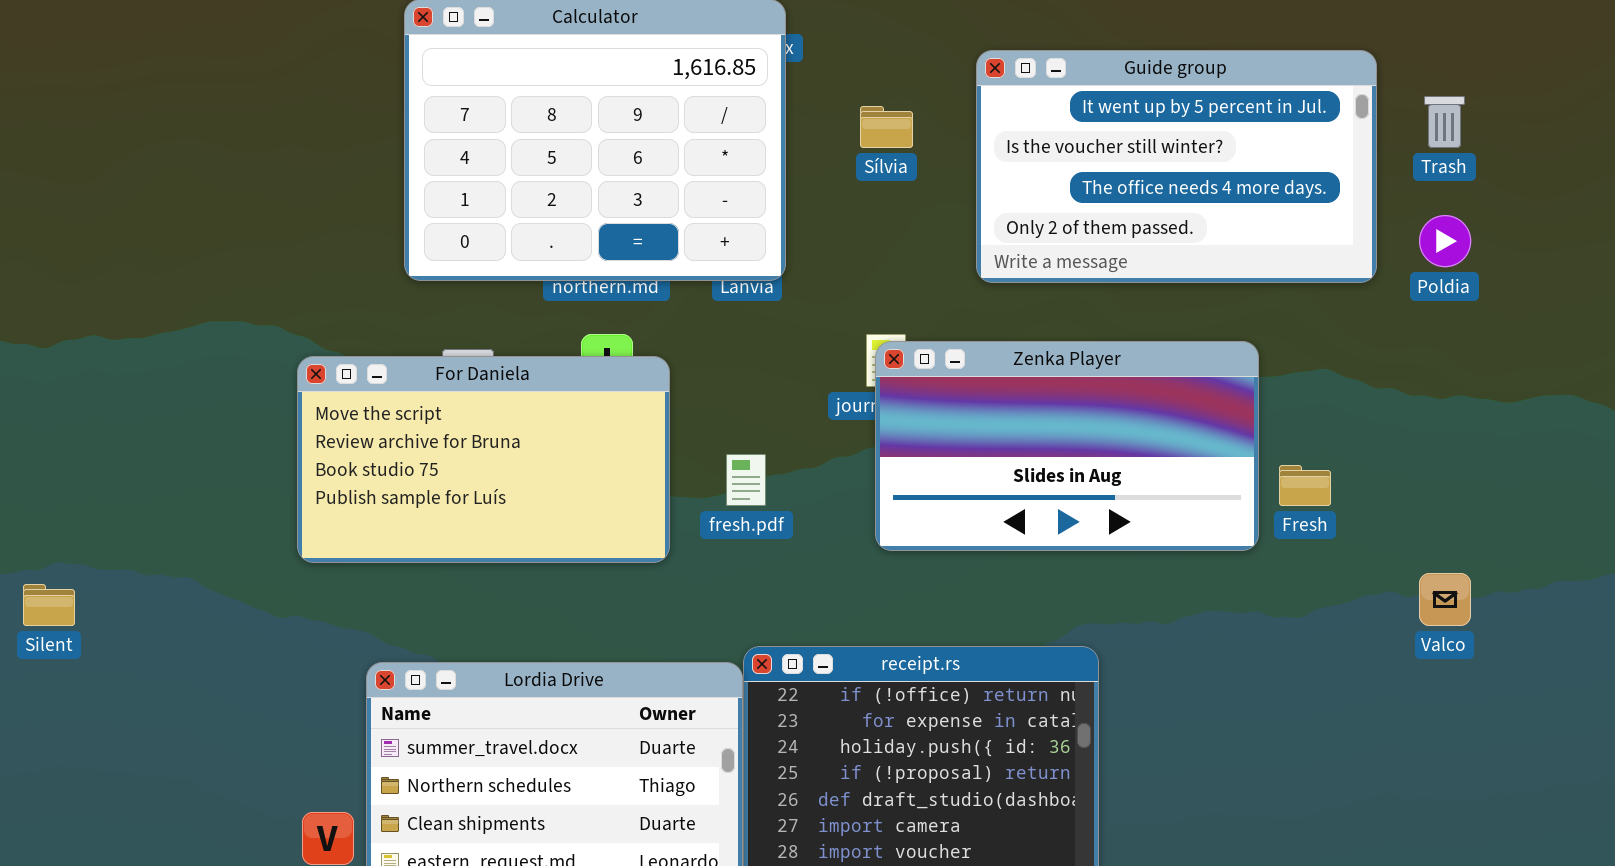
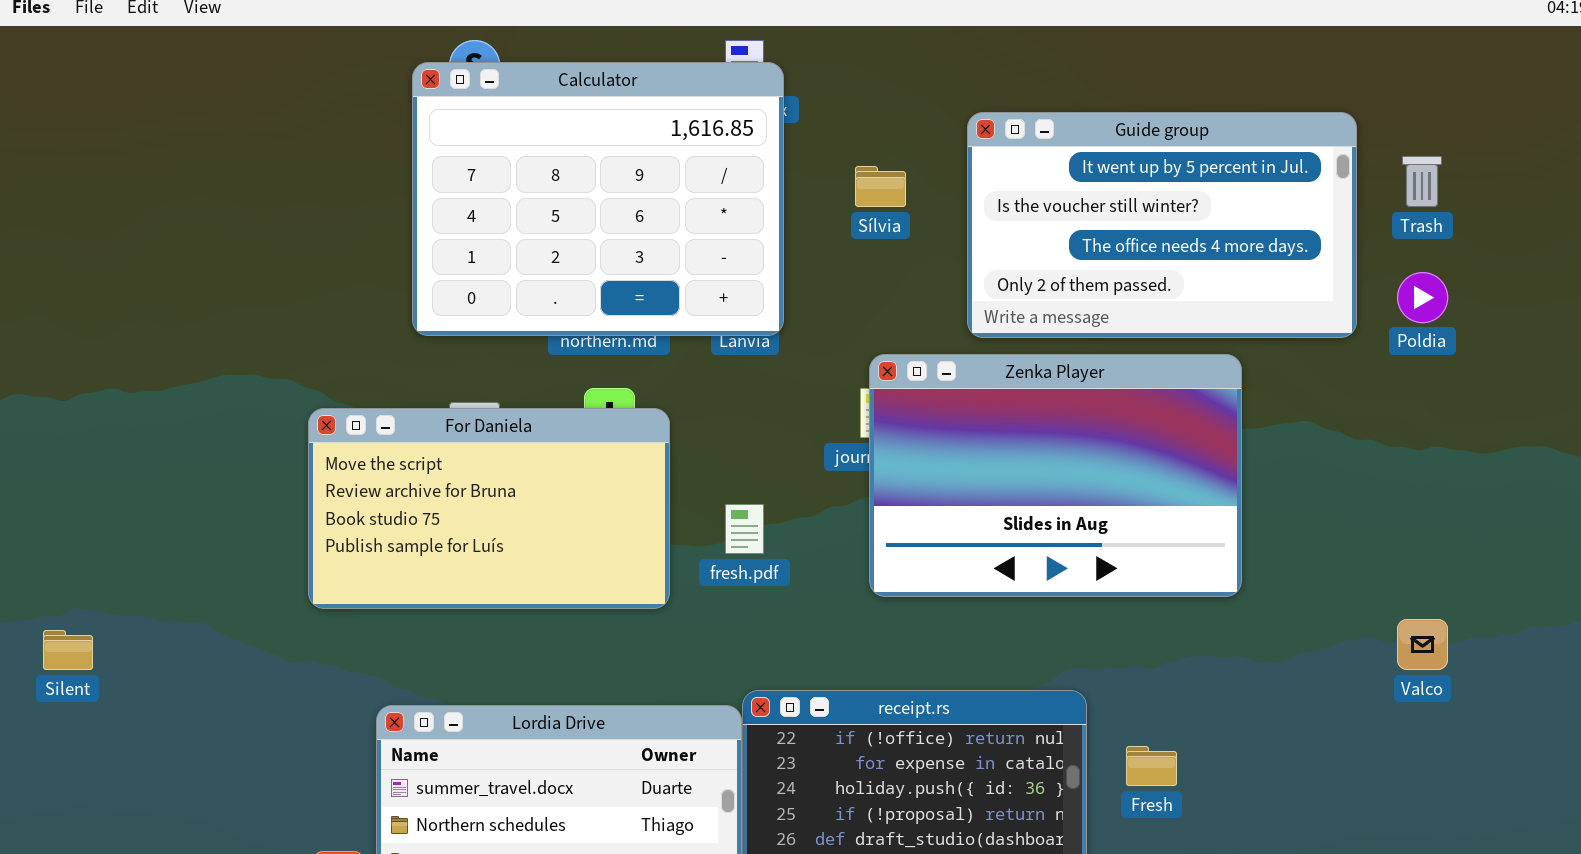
Zenka Player: [875,341,1259,551] -> [869,354,1242,597], resized
Fresh: [1279,465,1331,506] -> [1126,746,1177,786], moved

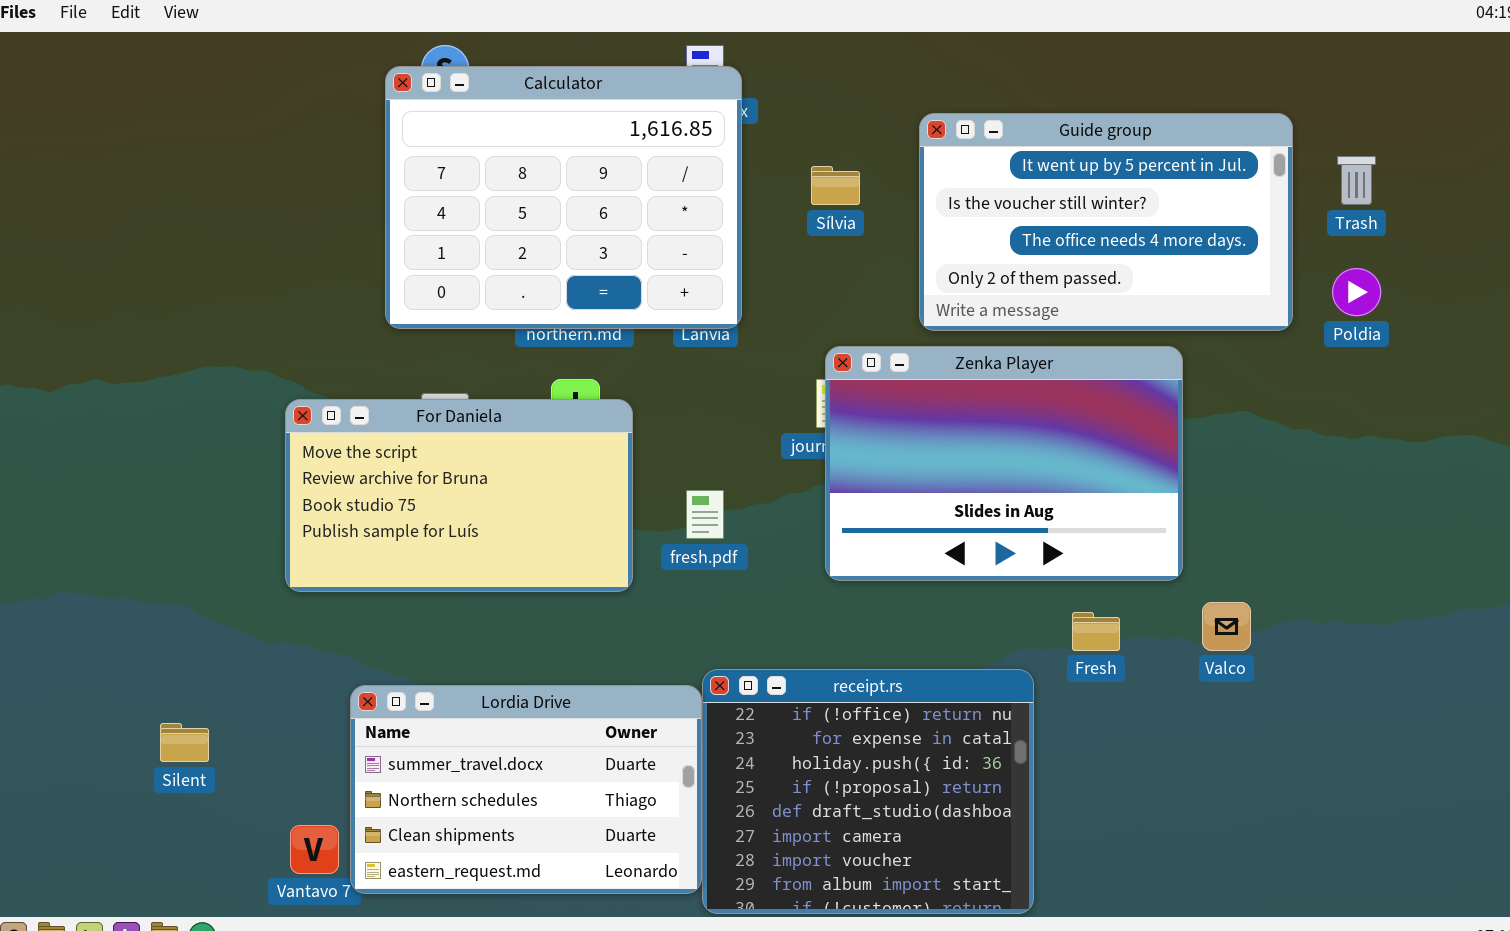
Valco: [1397,619,1448,670] -> [1202,602,1251,651], moved
Silent: [43,630,93,670] -> [160,723,209,762], moved
Fresh: [1126,746,1177,786] -> [1072,612,1120,651], moved

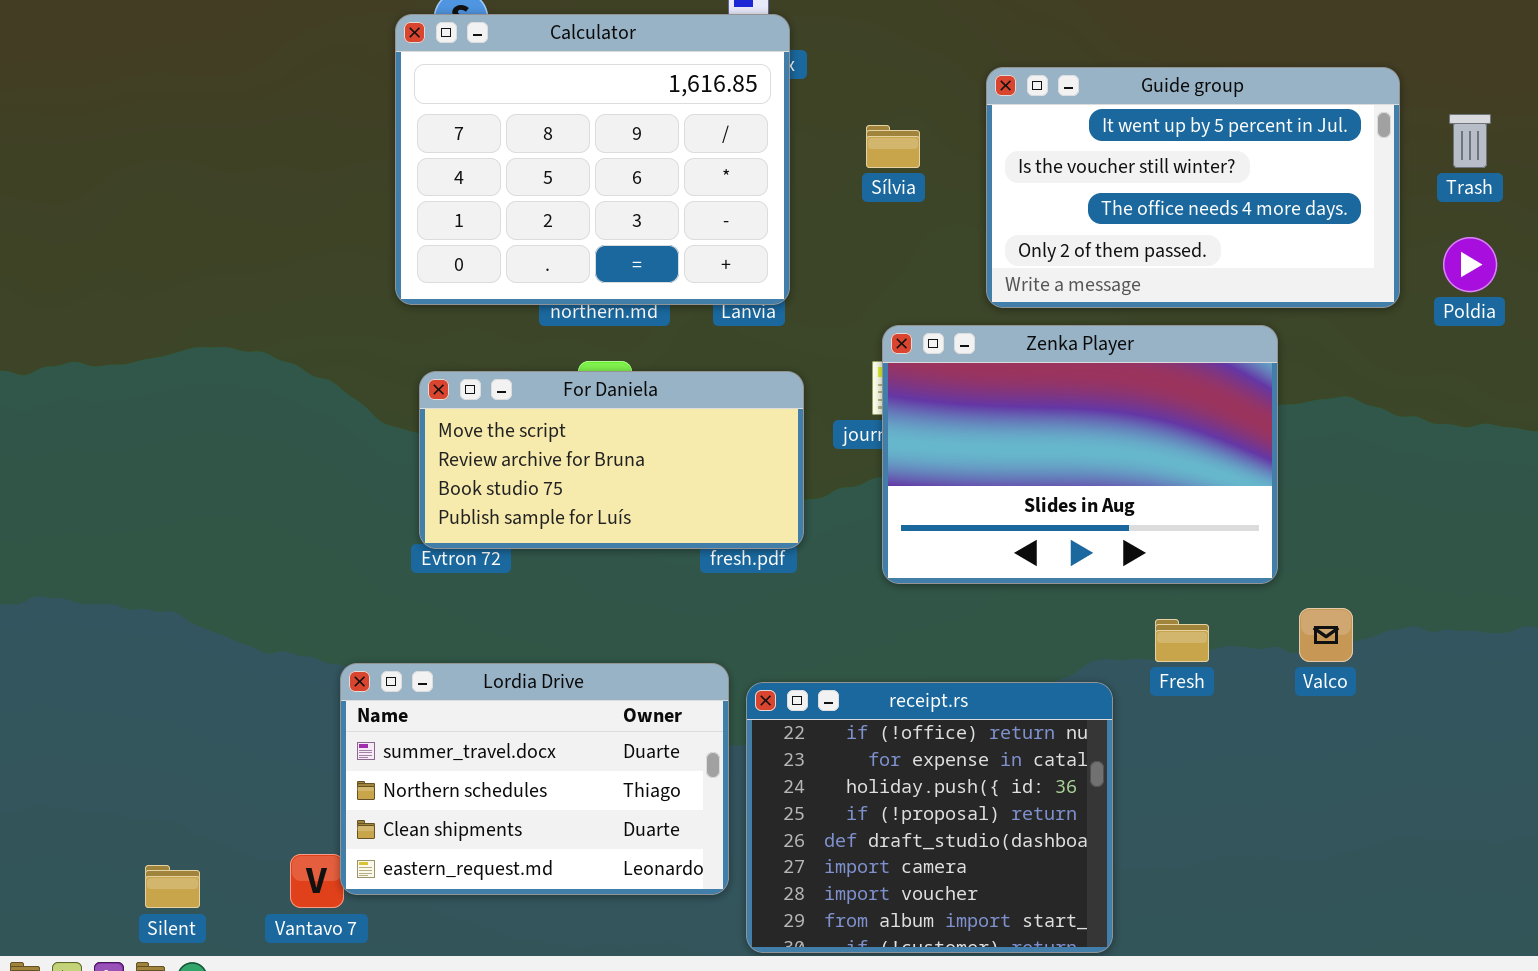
For Daniela: [285,399,633,592] -> [419,371,804,549], moved, resized
Lordia Drive: [350,685,702,894] -> [340,663,729,895], moved
Silent: [160,723,209,762] -> [145,865,200,908], moved

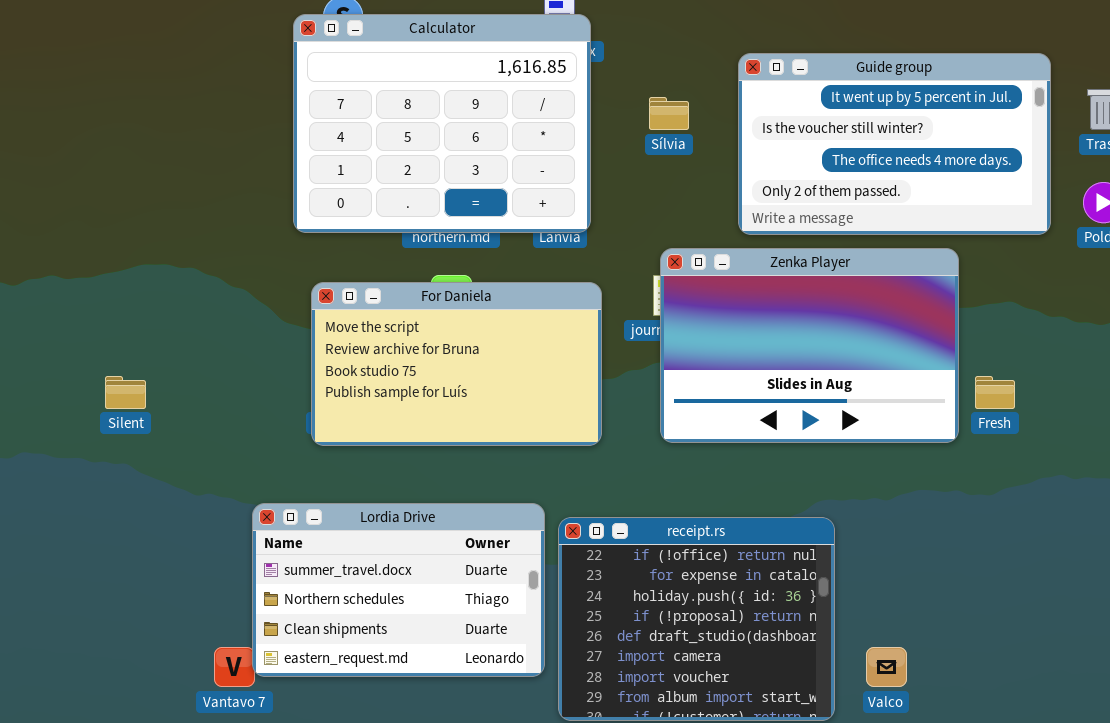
For Daniela: [419,371,804,549] -> [311,282,602,446], resized
Valco: [1299,608,1353,662] -> [866,647,907,687], moved
Fresh: [1155,619,1209,662] -> [975,376,1015,409], moved
Silent: [145,865,200,908] -> [105,376,146,409], moved

